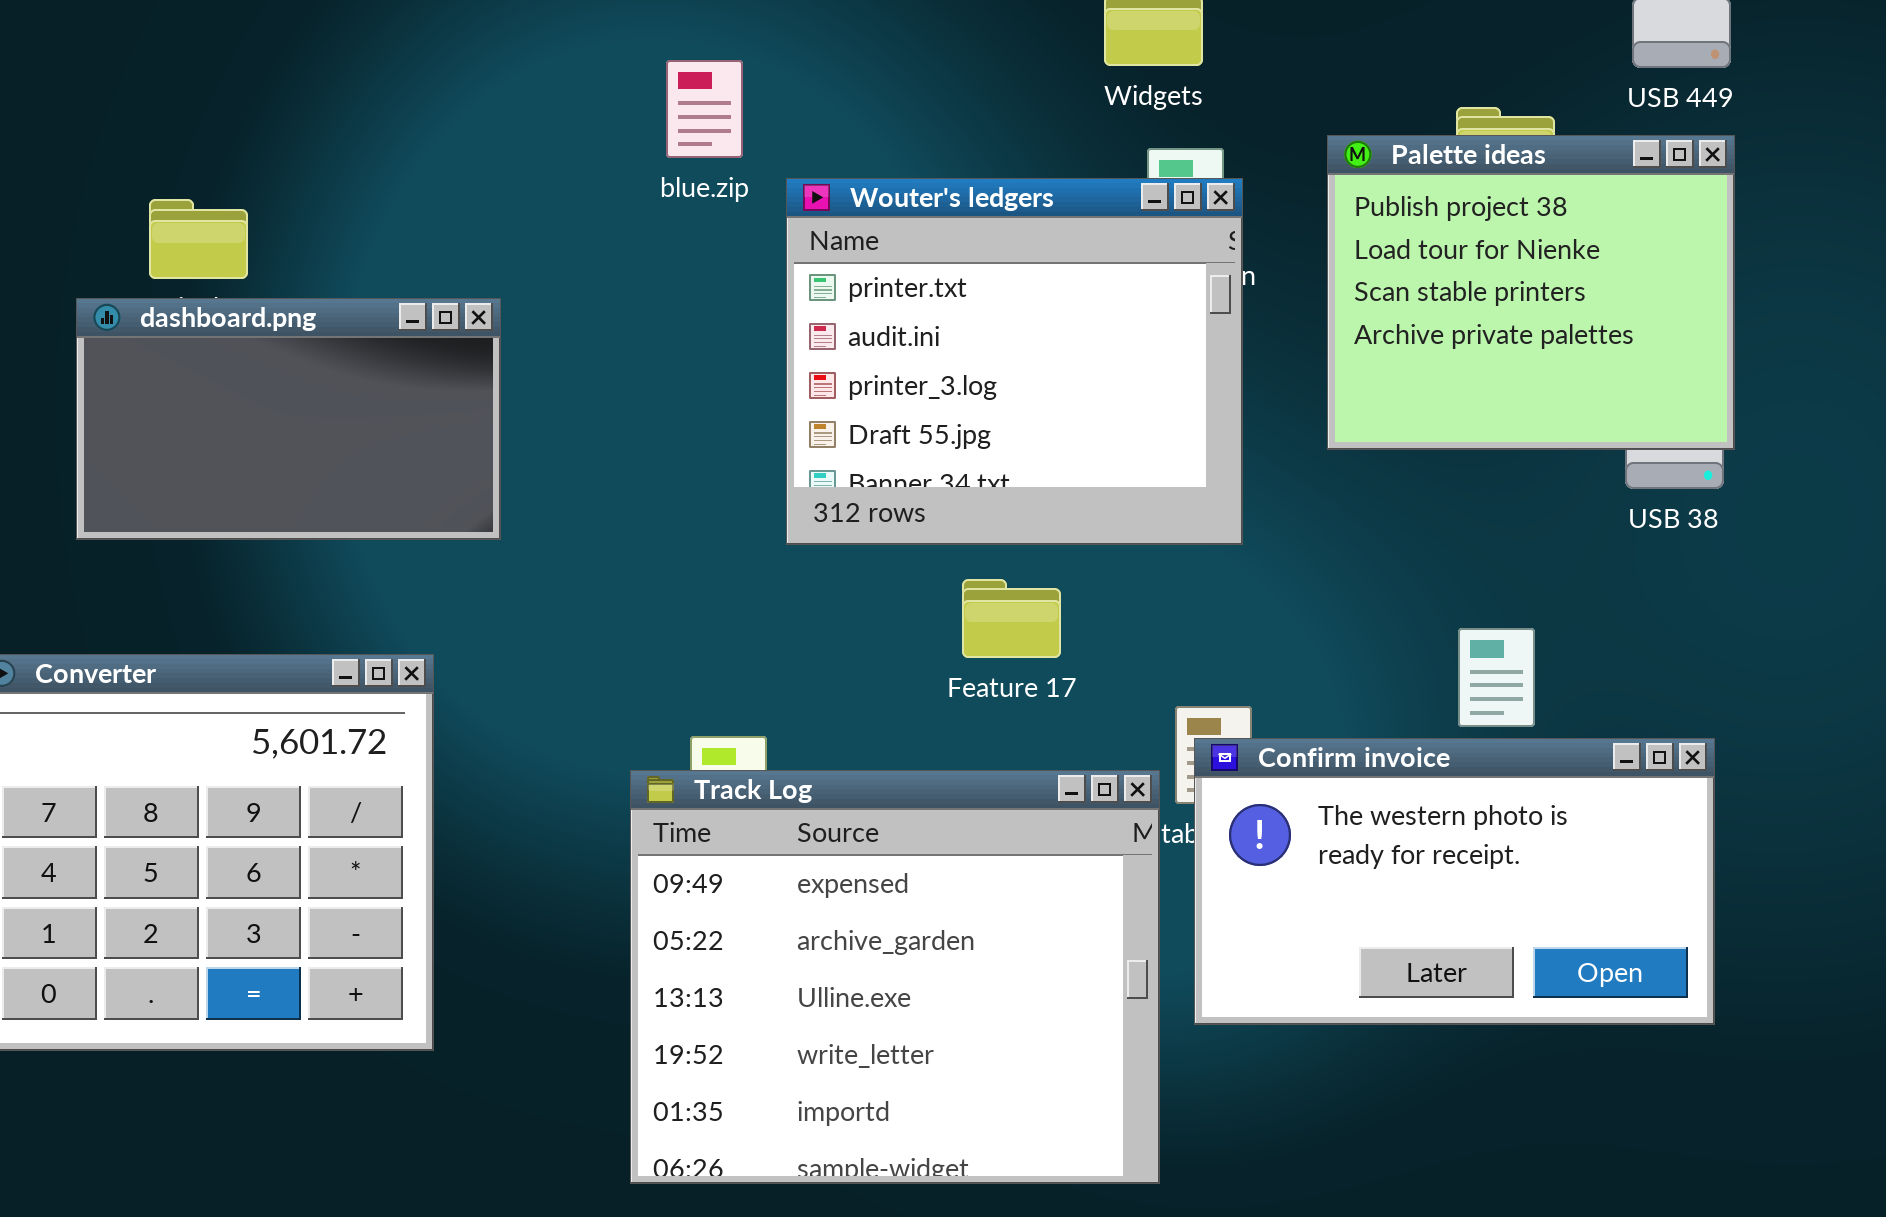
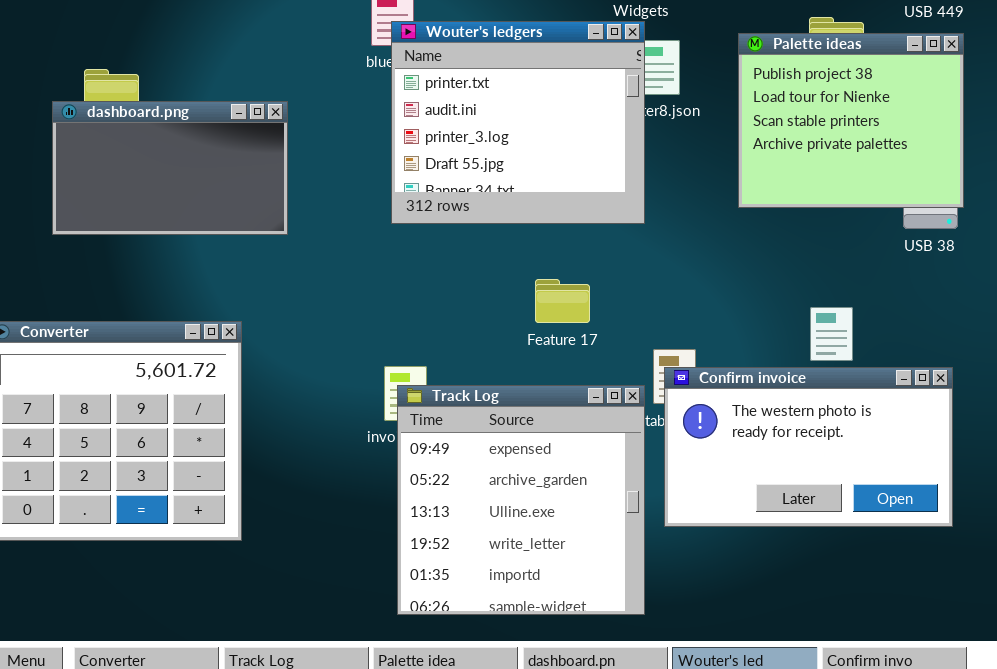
Wouter's ledgers: [786,178,1243,545] -> [391,21,645,224], moved
dashboard.png: [76,298,501,540] -> [52,101,288,235], moved
Track Log: [630,770,1160,1184] -> [397,385,645,615], resized

